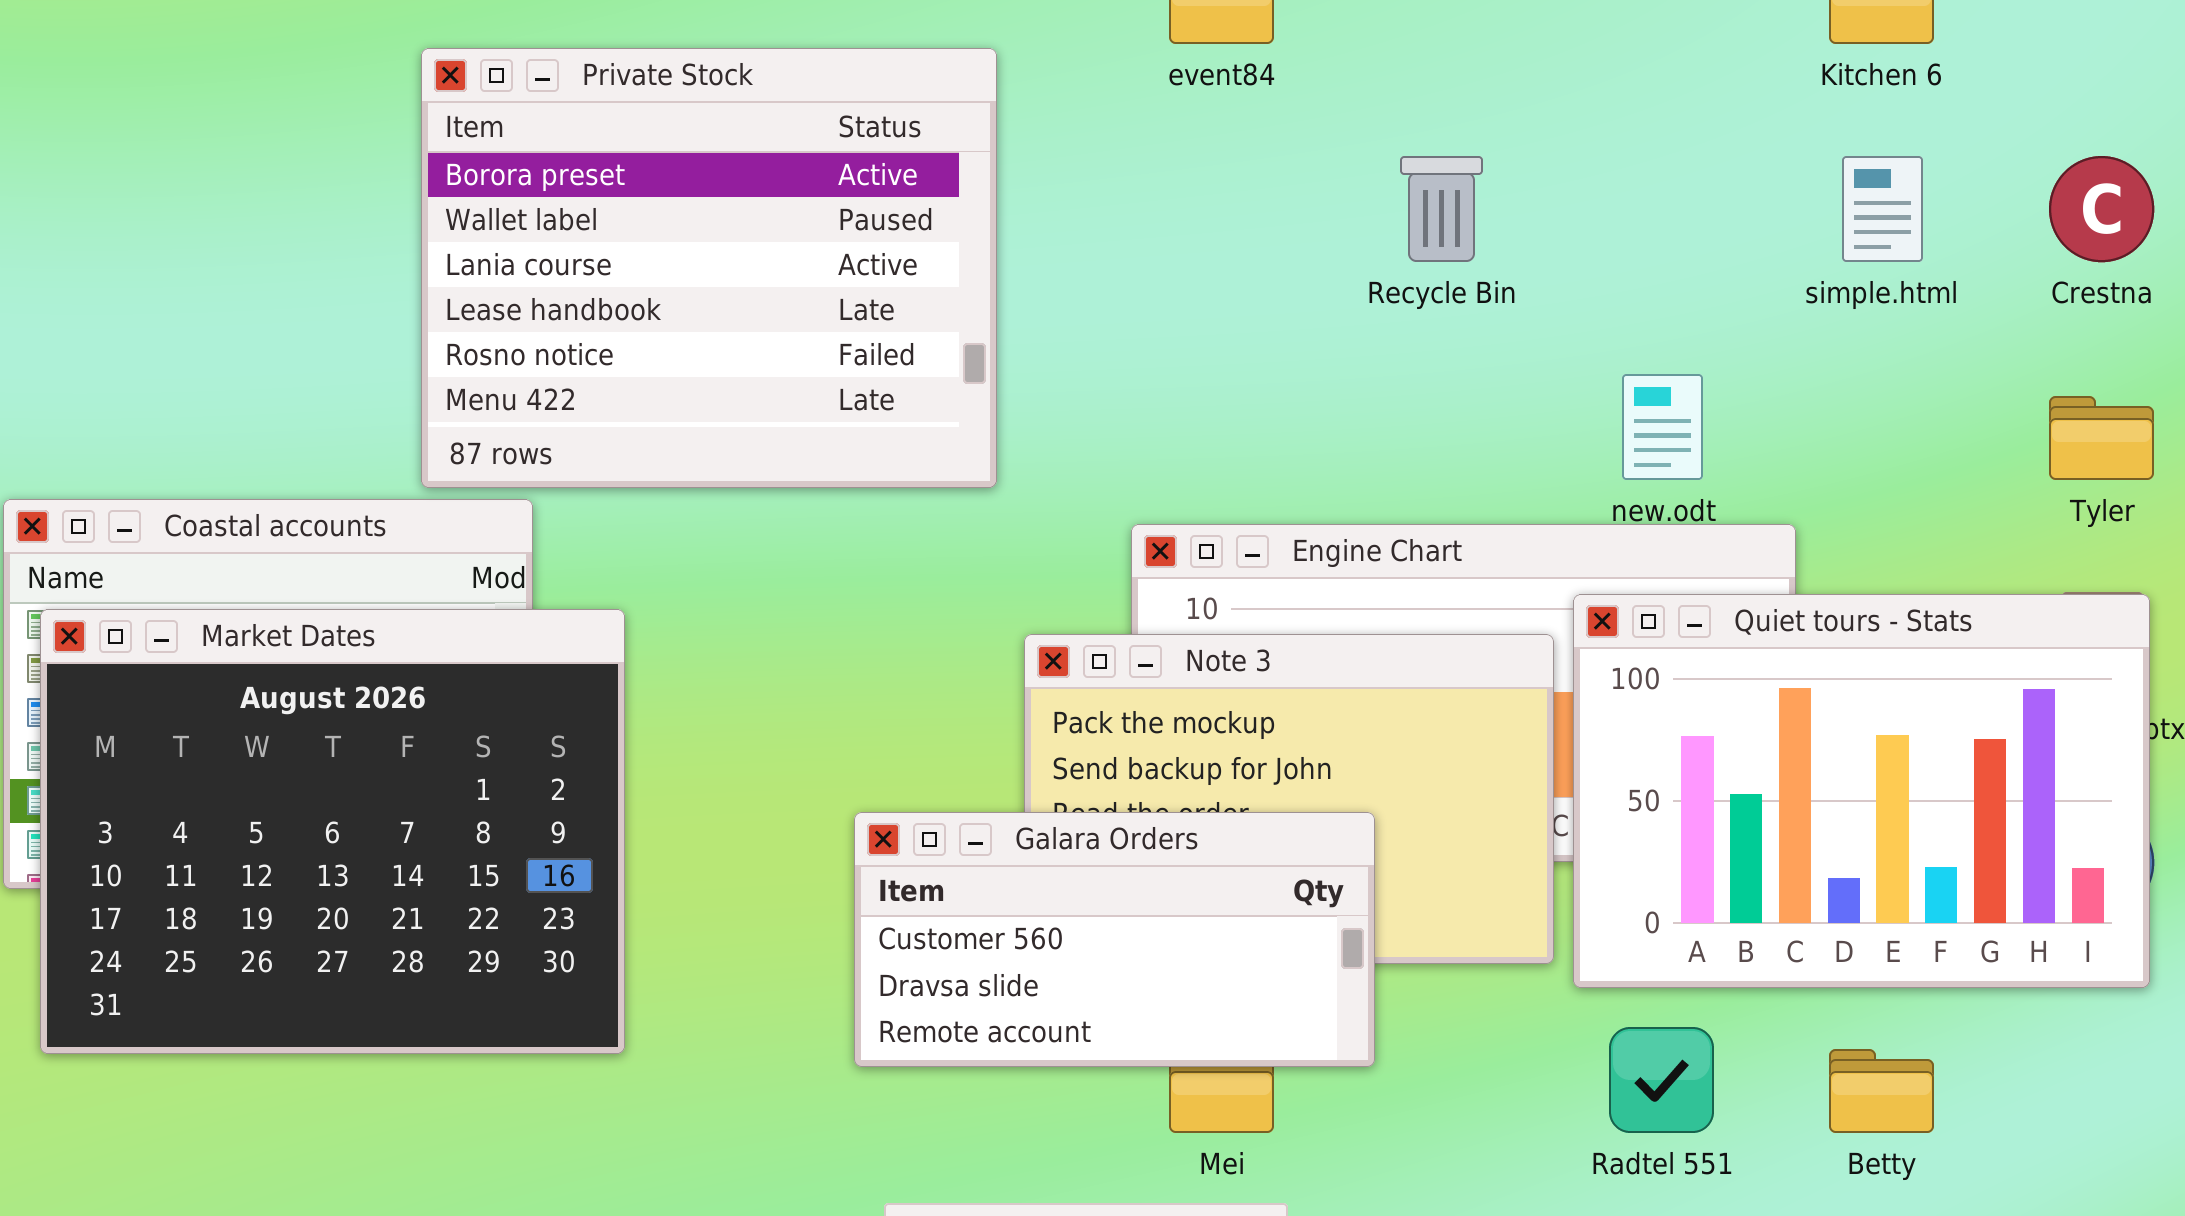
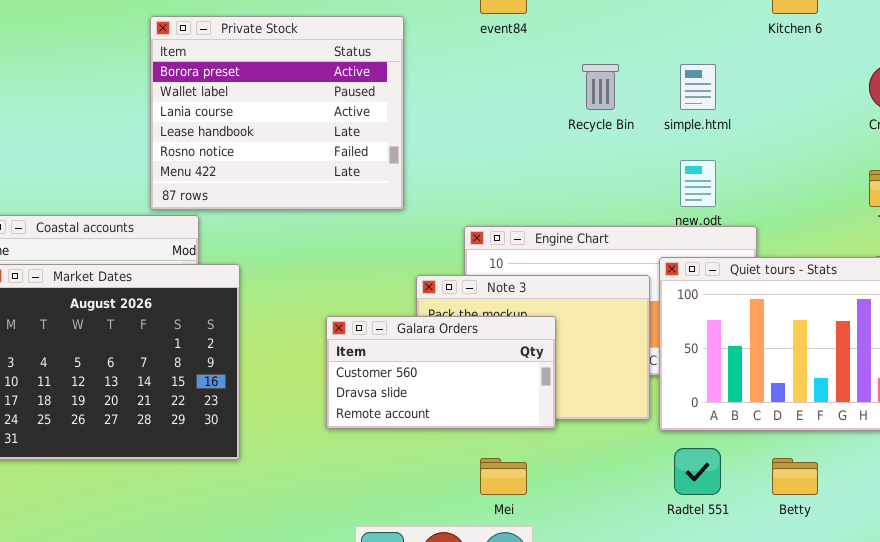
simple.html: [1842,156,1923,262] -> [680,64,716,110], moved
Galara Orders: [854,812,1375,1067] -> [326,316,556,429], moved

